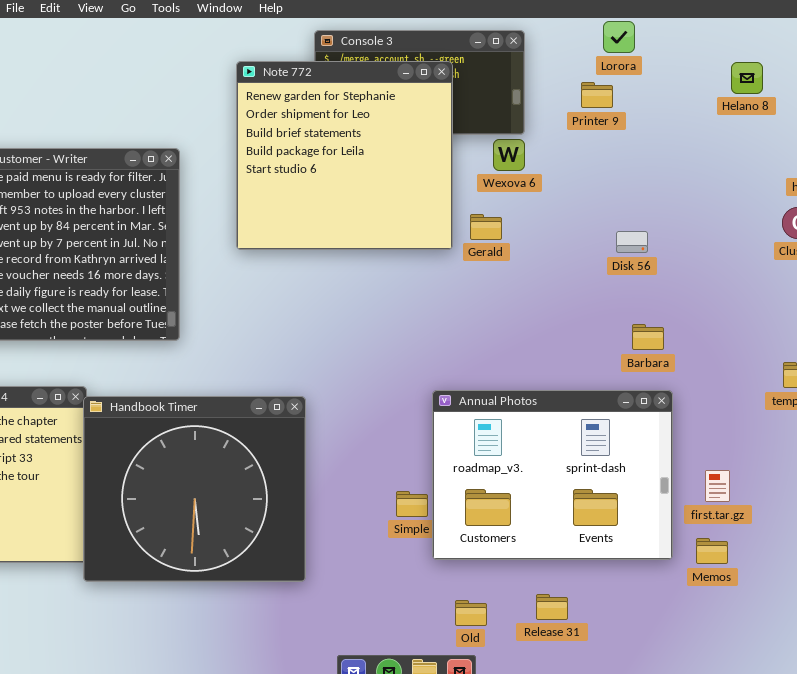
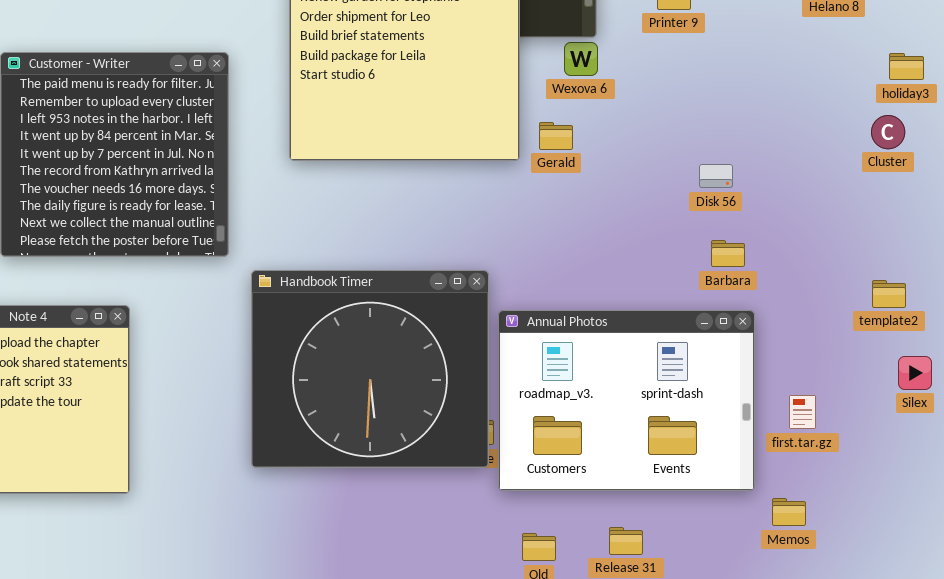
Disk 56: [616,231,648,253] -> [699,164,733,188], moved
Handbook Timer: [83,396,306,582] -> [251,270,489,468], moved
Memos: [696,538,728,564] -> [772,498,806,526], moved

